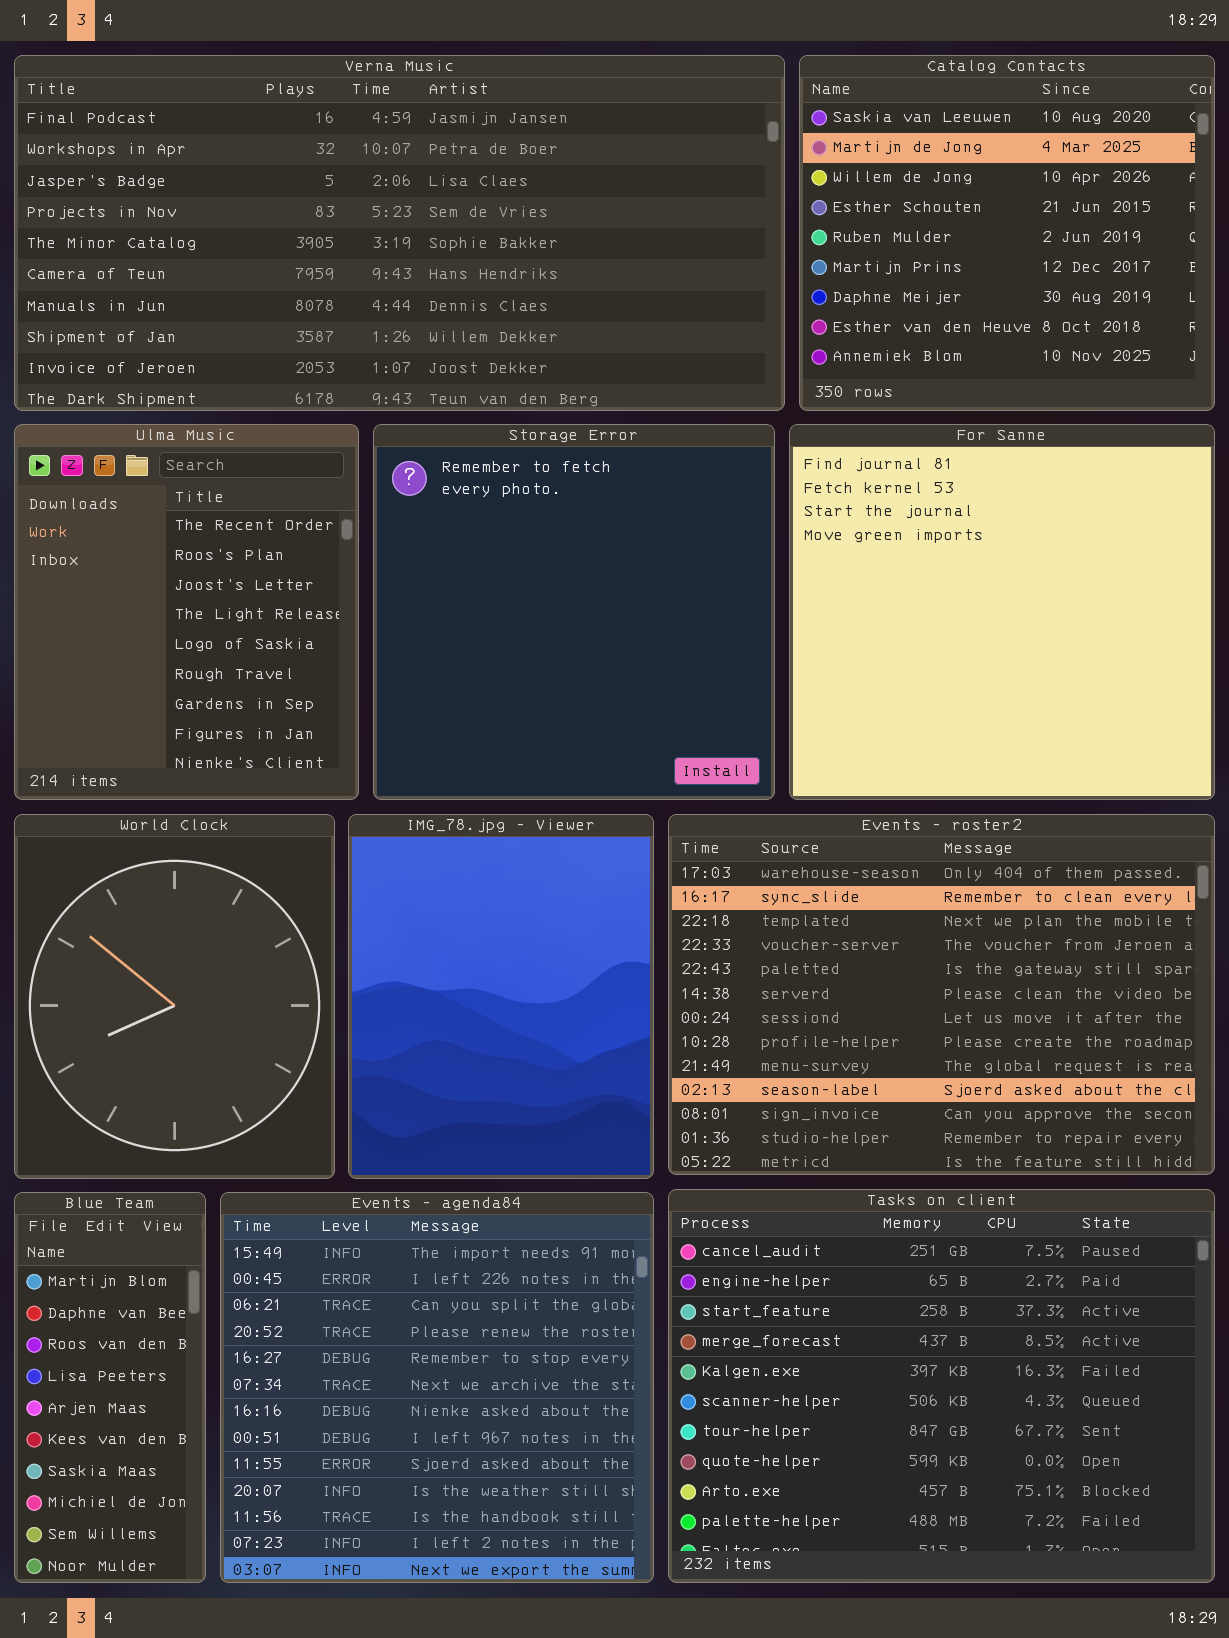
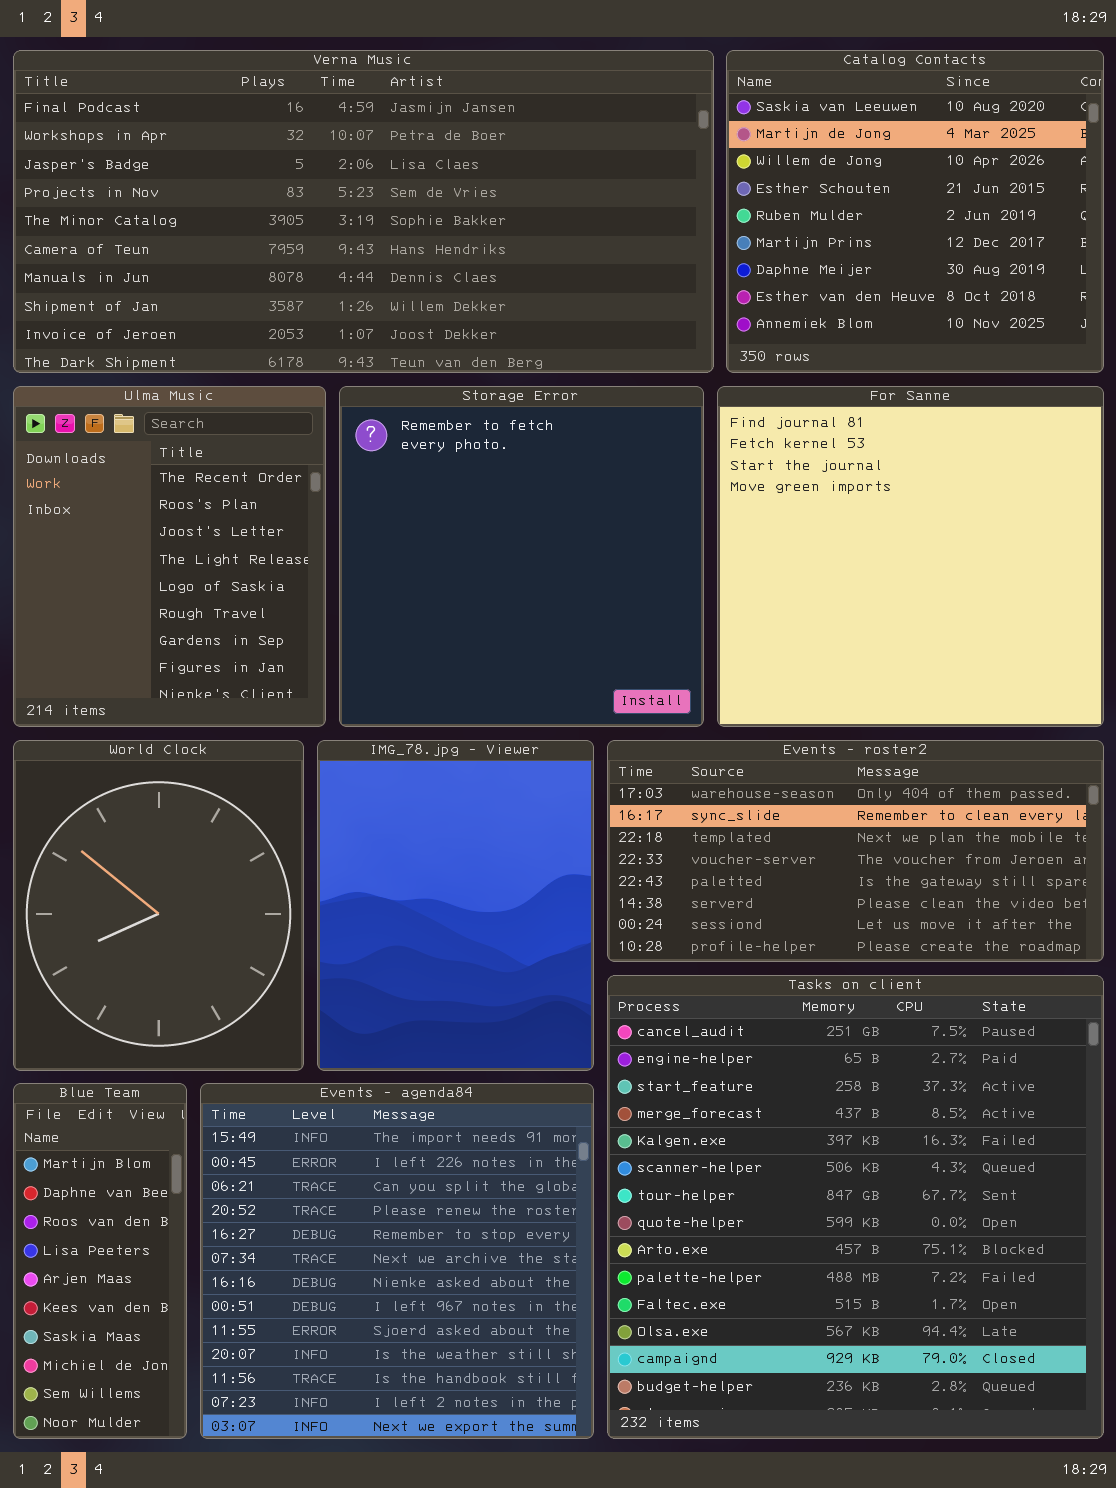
Events - roster2: [668,814,1215,1175] -> [607,740,1104,962], resized
Tasks on client: [668,1189,1215,1583] -> [607,975,1104,1439], resized

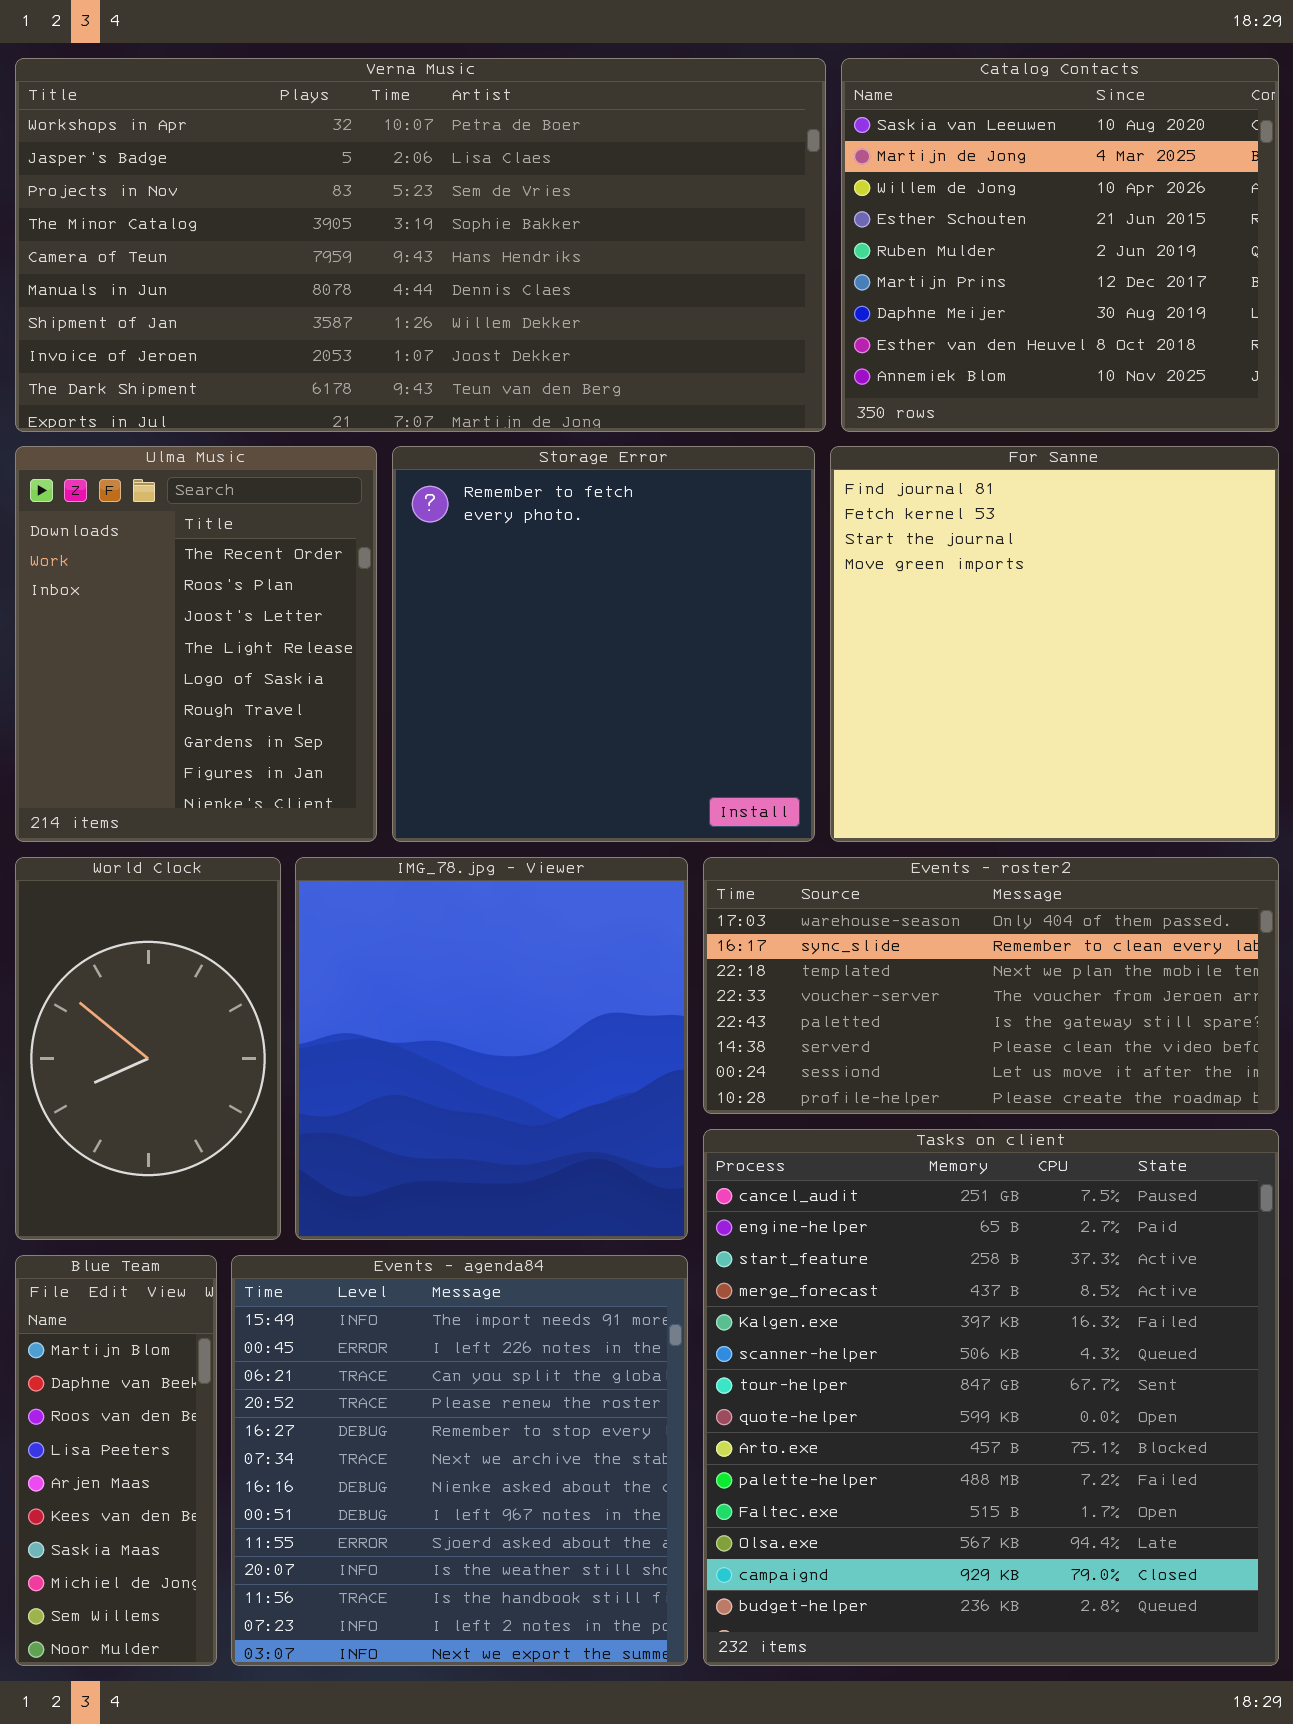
Verna Music: [13,50,714,373] -> [15,58,826,432], scrolled down 1 row
World Clock: [13,740,304,1071] -> [15,857,281,1240], resized
IMG_78.jpg - Viewer: [317,740,594,1071] -> [295,857,688,1240], resized

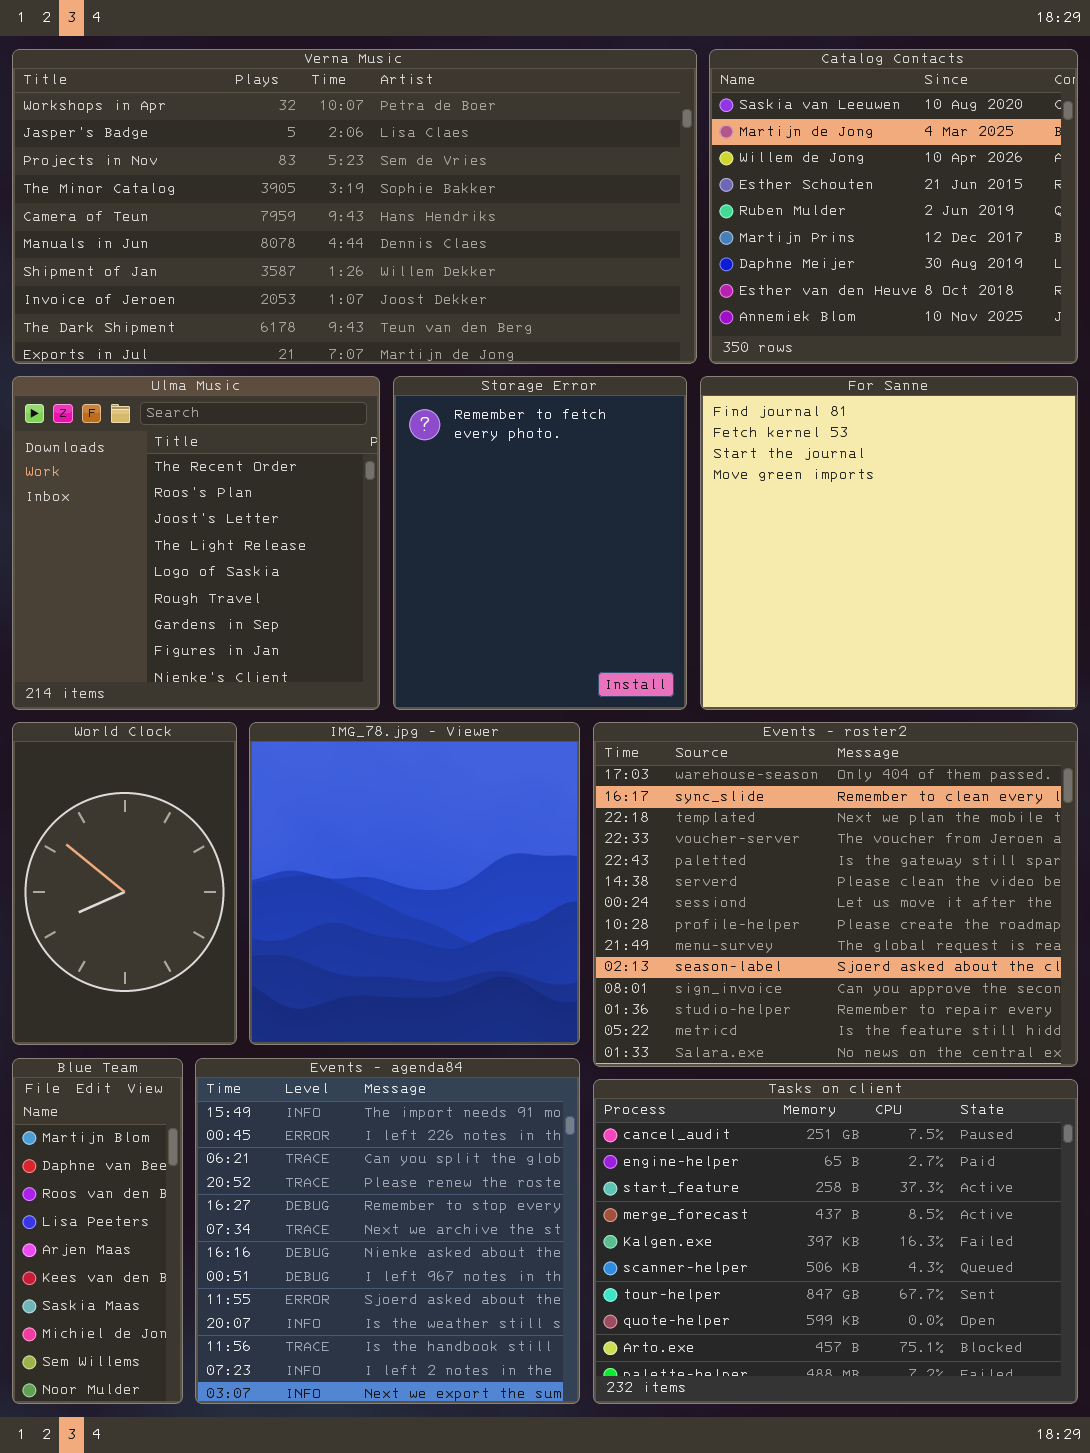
Ulma Music: [15,446,377,842] -> [12,376,380,710], resized
Storage Error: [392,446,815,842] -> [393,376,687,710], resized
Events - roster2: [703,857,1279,1114] -> [593,722,1078,1067], resized
Tasks on client: [703,1129,1279,1666] -> [593,1079,1078,1404], resized

